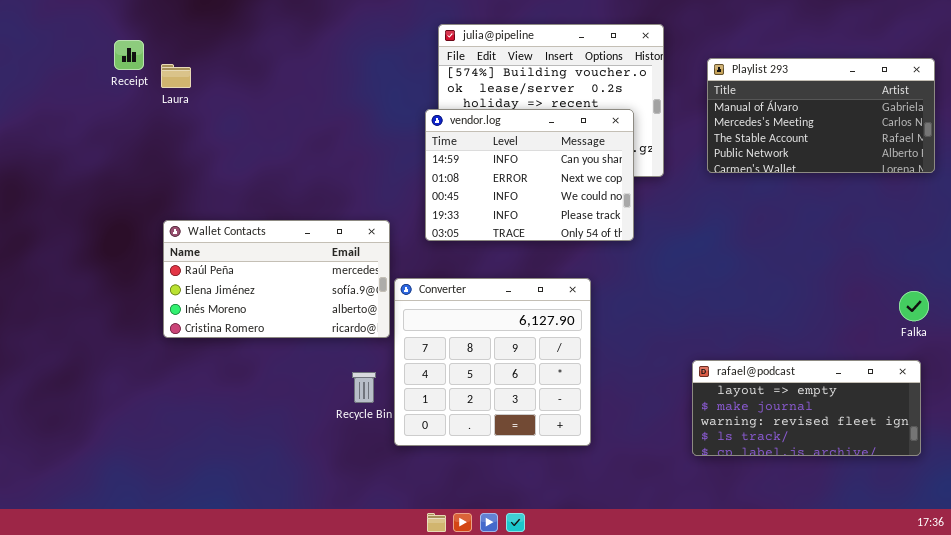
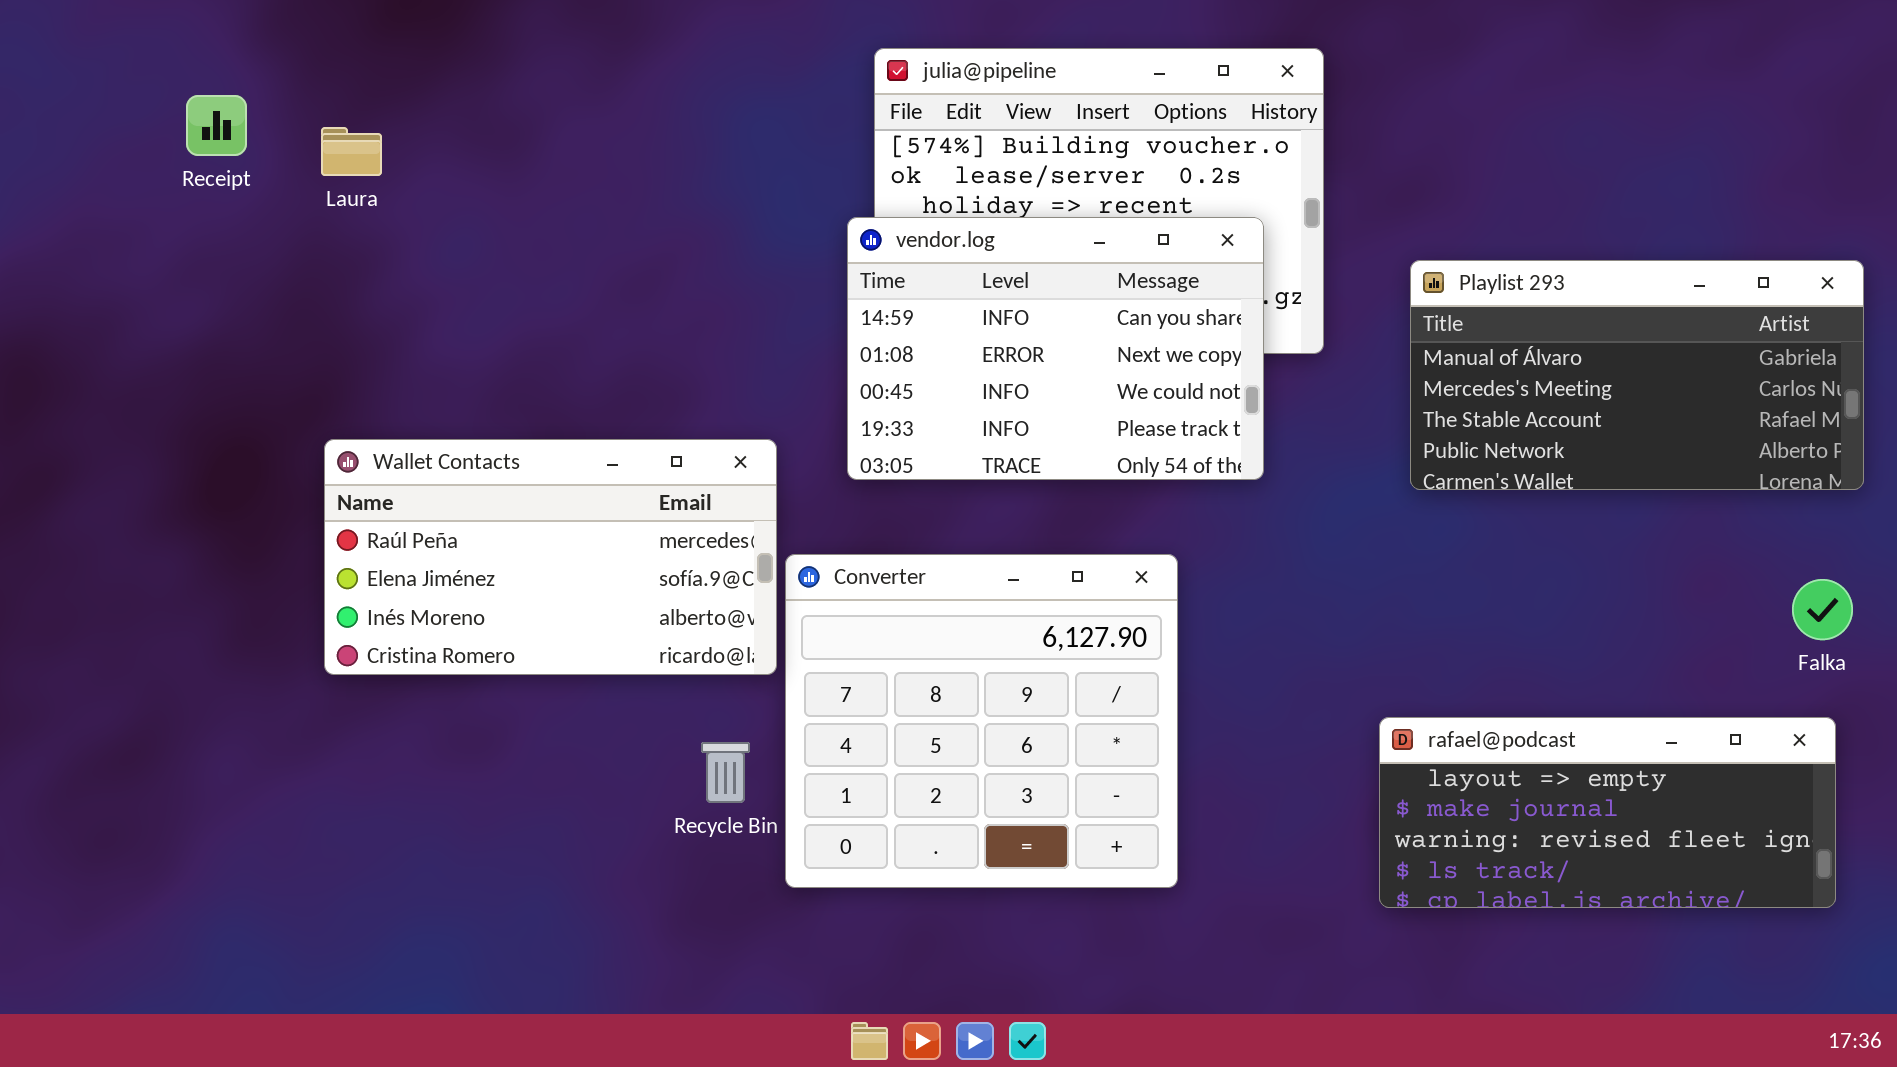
Receipt: [114,40,144,70] -> [186,95,247,156], moved
Playlist 293: [707,58,935,173] -> [1410,260,1864,490], moved

